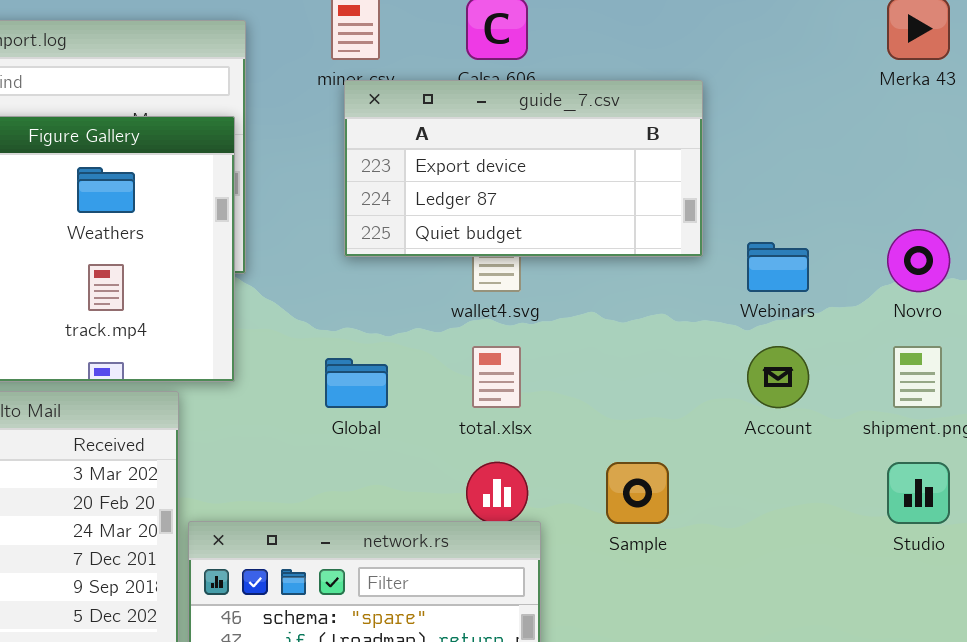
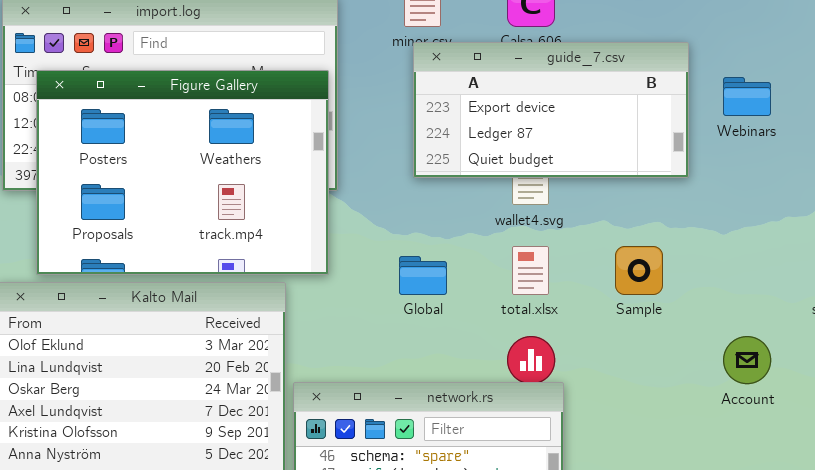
Webinars: [747,242,809,292] -> [723,77,771,116], moved
Account: [747,346,809,408] -> [723,336,771,384], moved
Sample: [606,462,669,524] -> [615,246,663,295], moved

